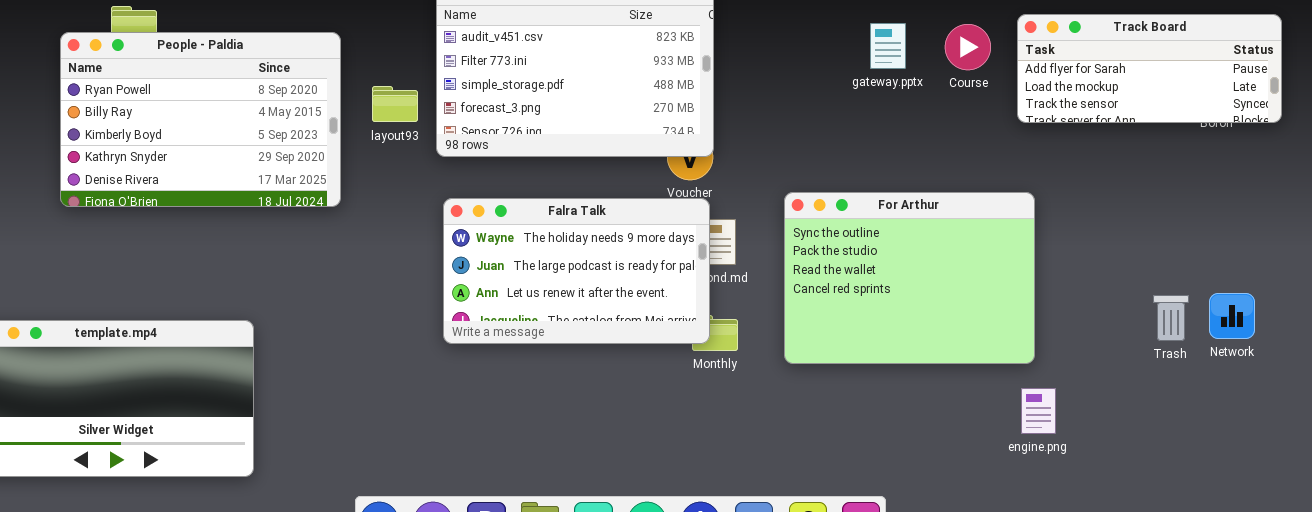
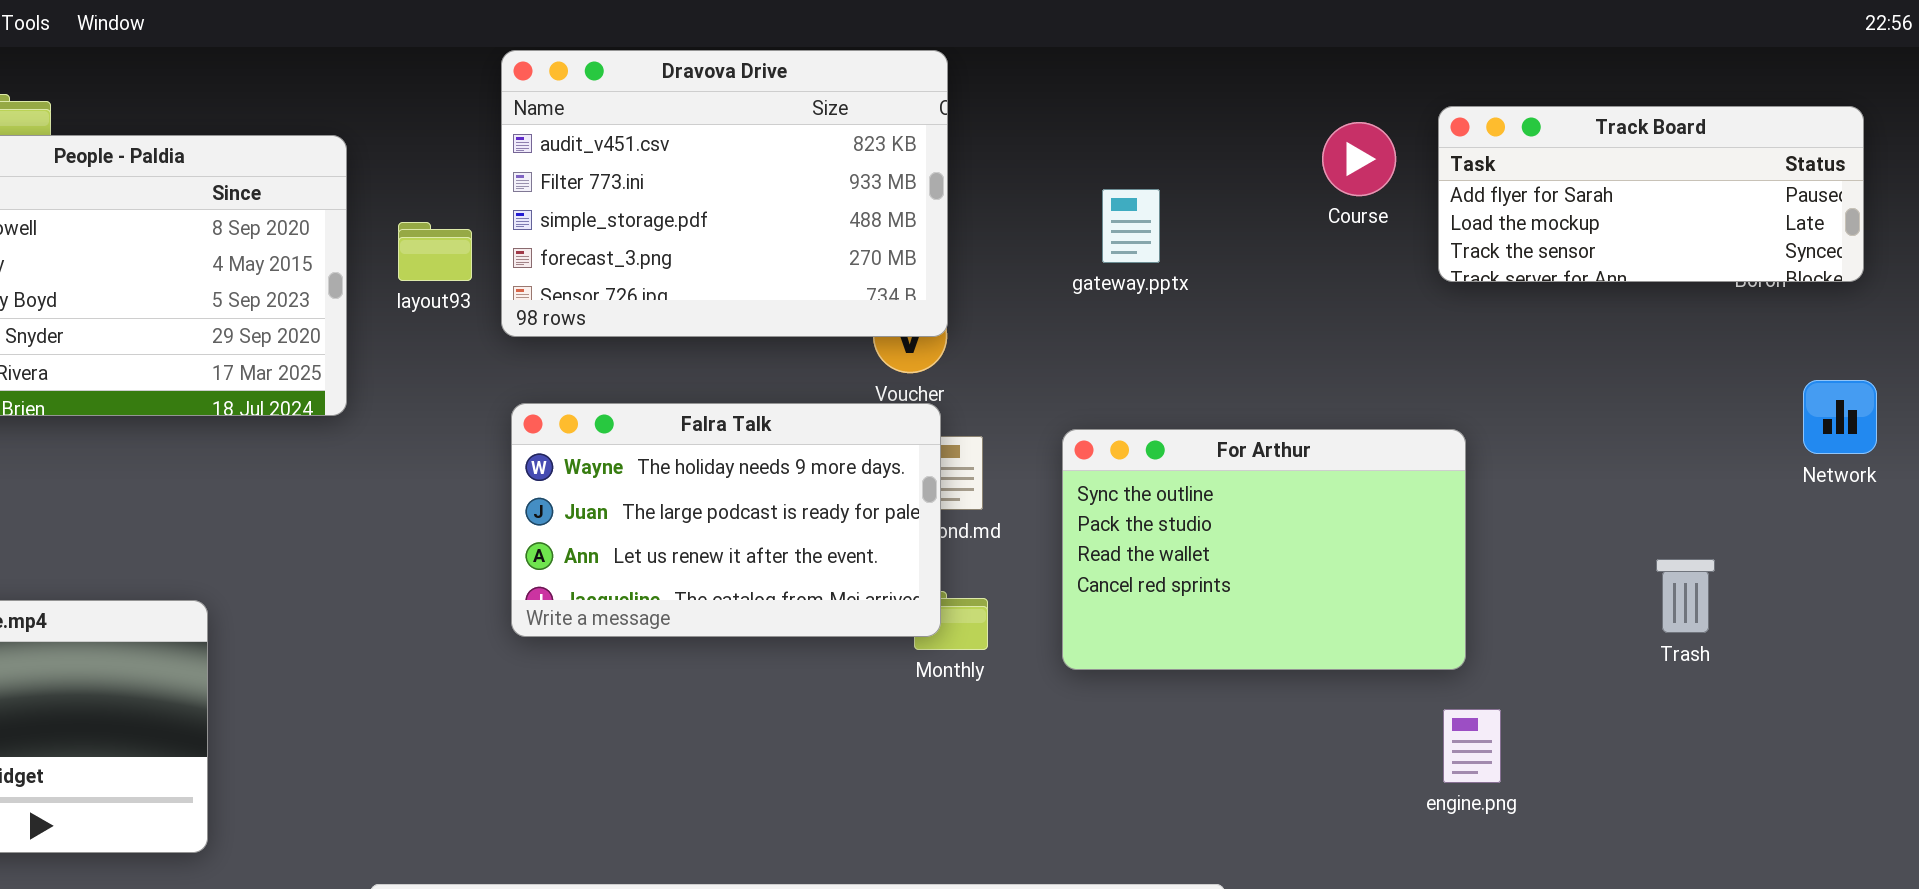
gateway.pptx: [870,23,906,69] -> [1102,189,1160,263], moved
For Arthur: [784,192,1035,364] -> [1062,429,1466,670], resized
Network: [1209,293,1255,339] -> [1803,380,1877,454], moved

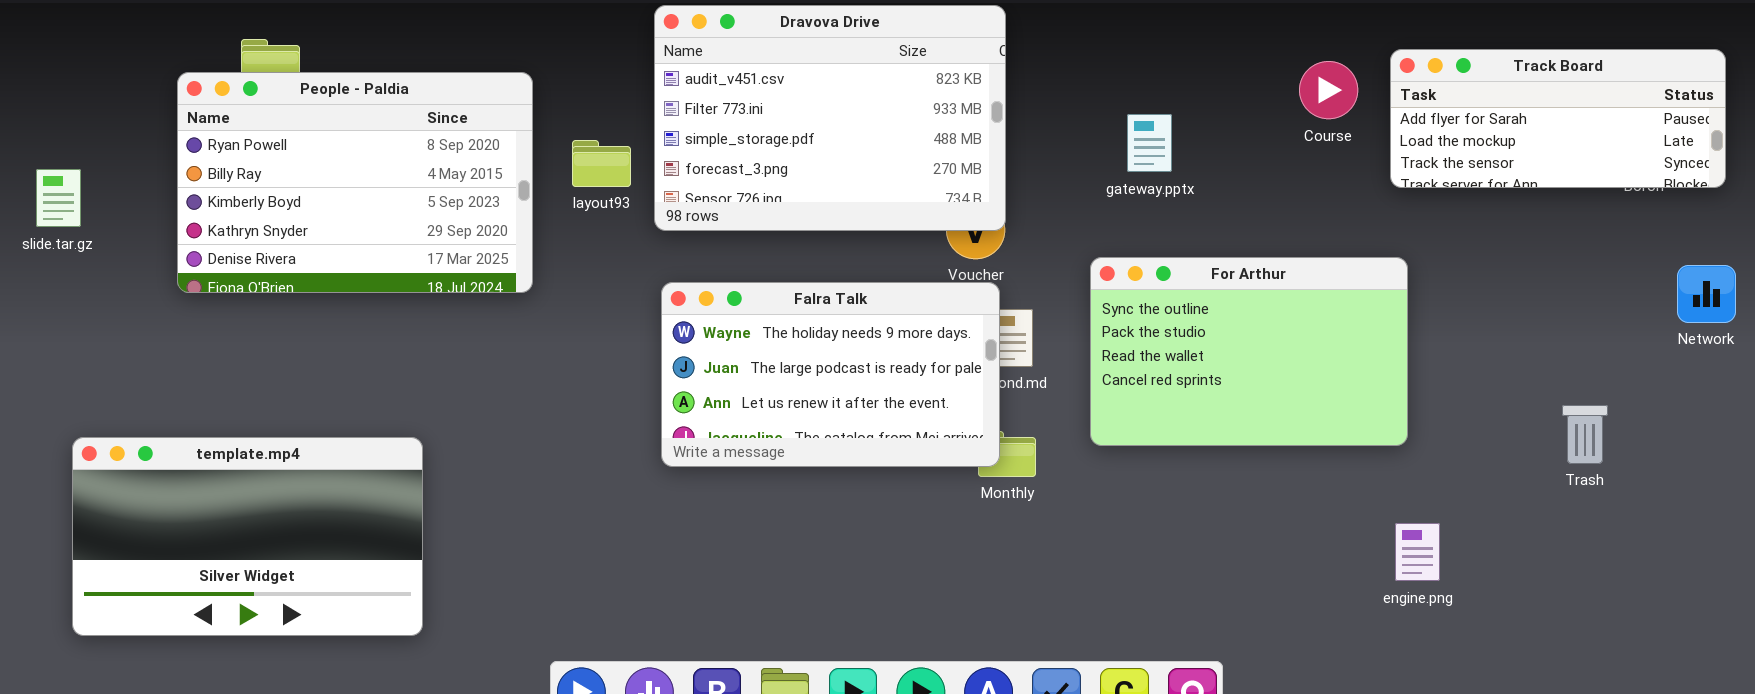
For Arthur: [1062,429,1466,670] -> [1090,257,1408,446], moved

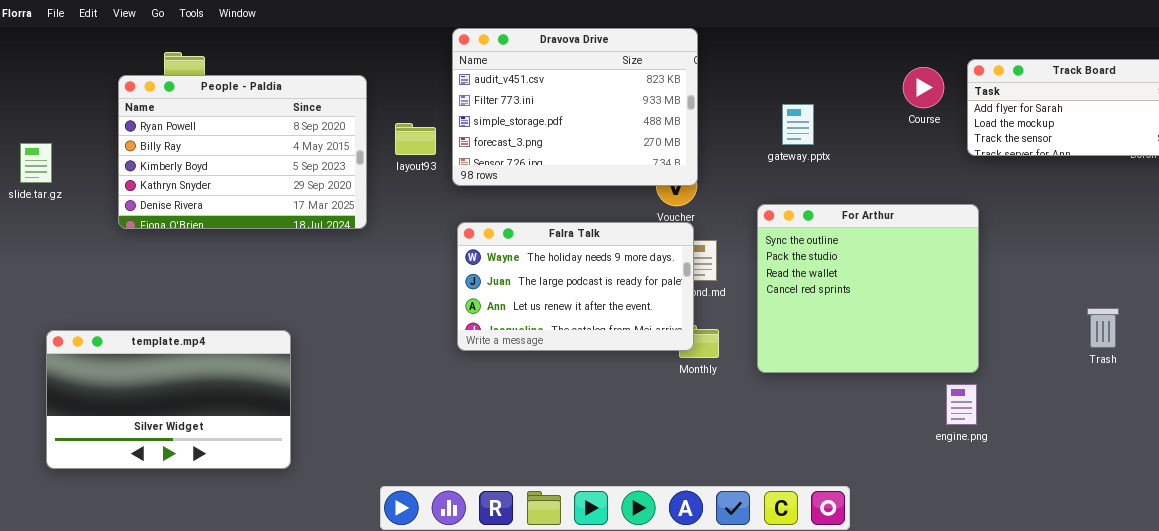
For Arthur: [1090,257,1408,446] -> [757,204,979,373], resized
engine.png: [1395,523,1440,581] -> [946,384,977,425], moved

